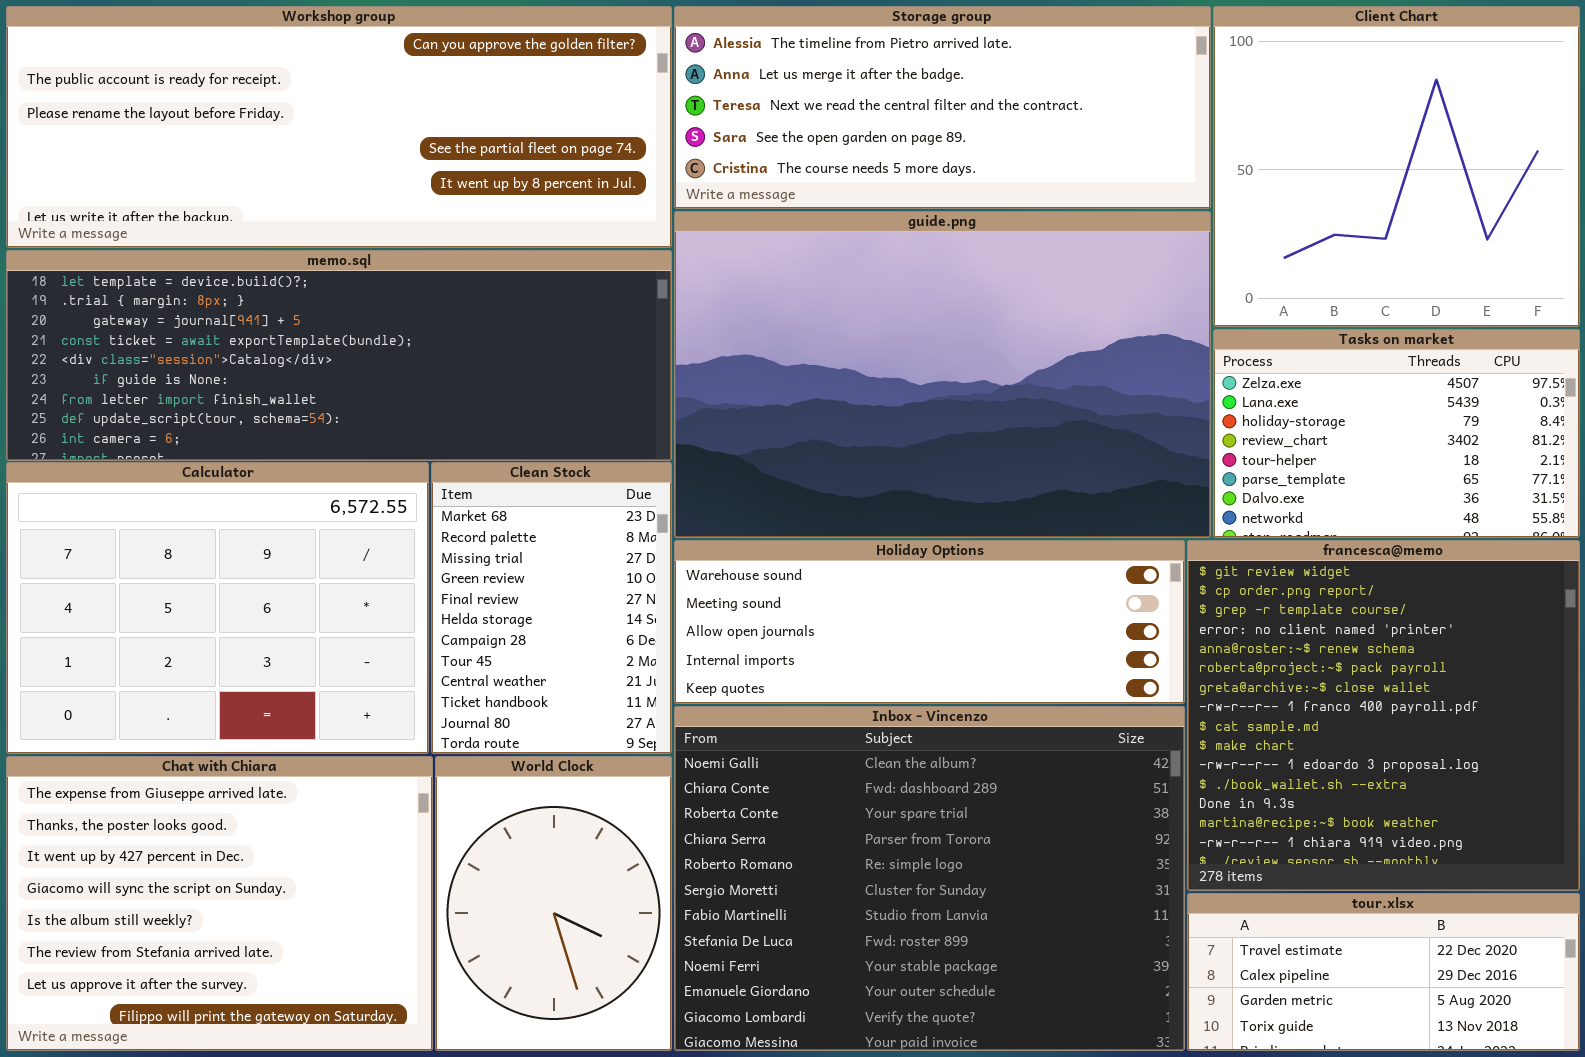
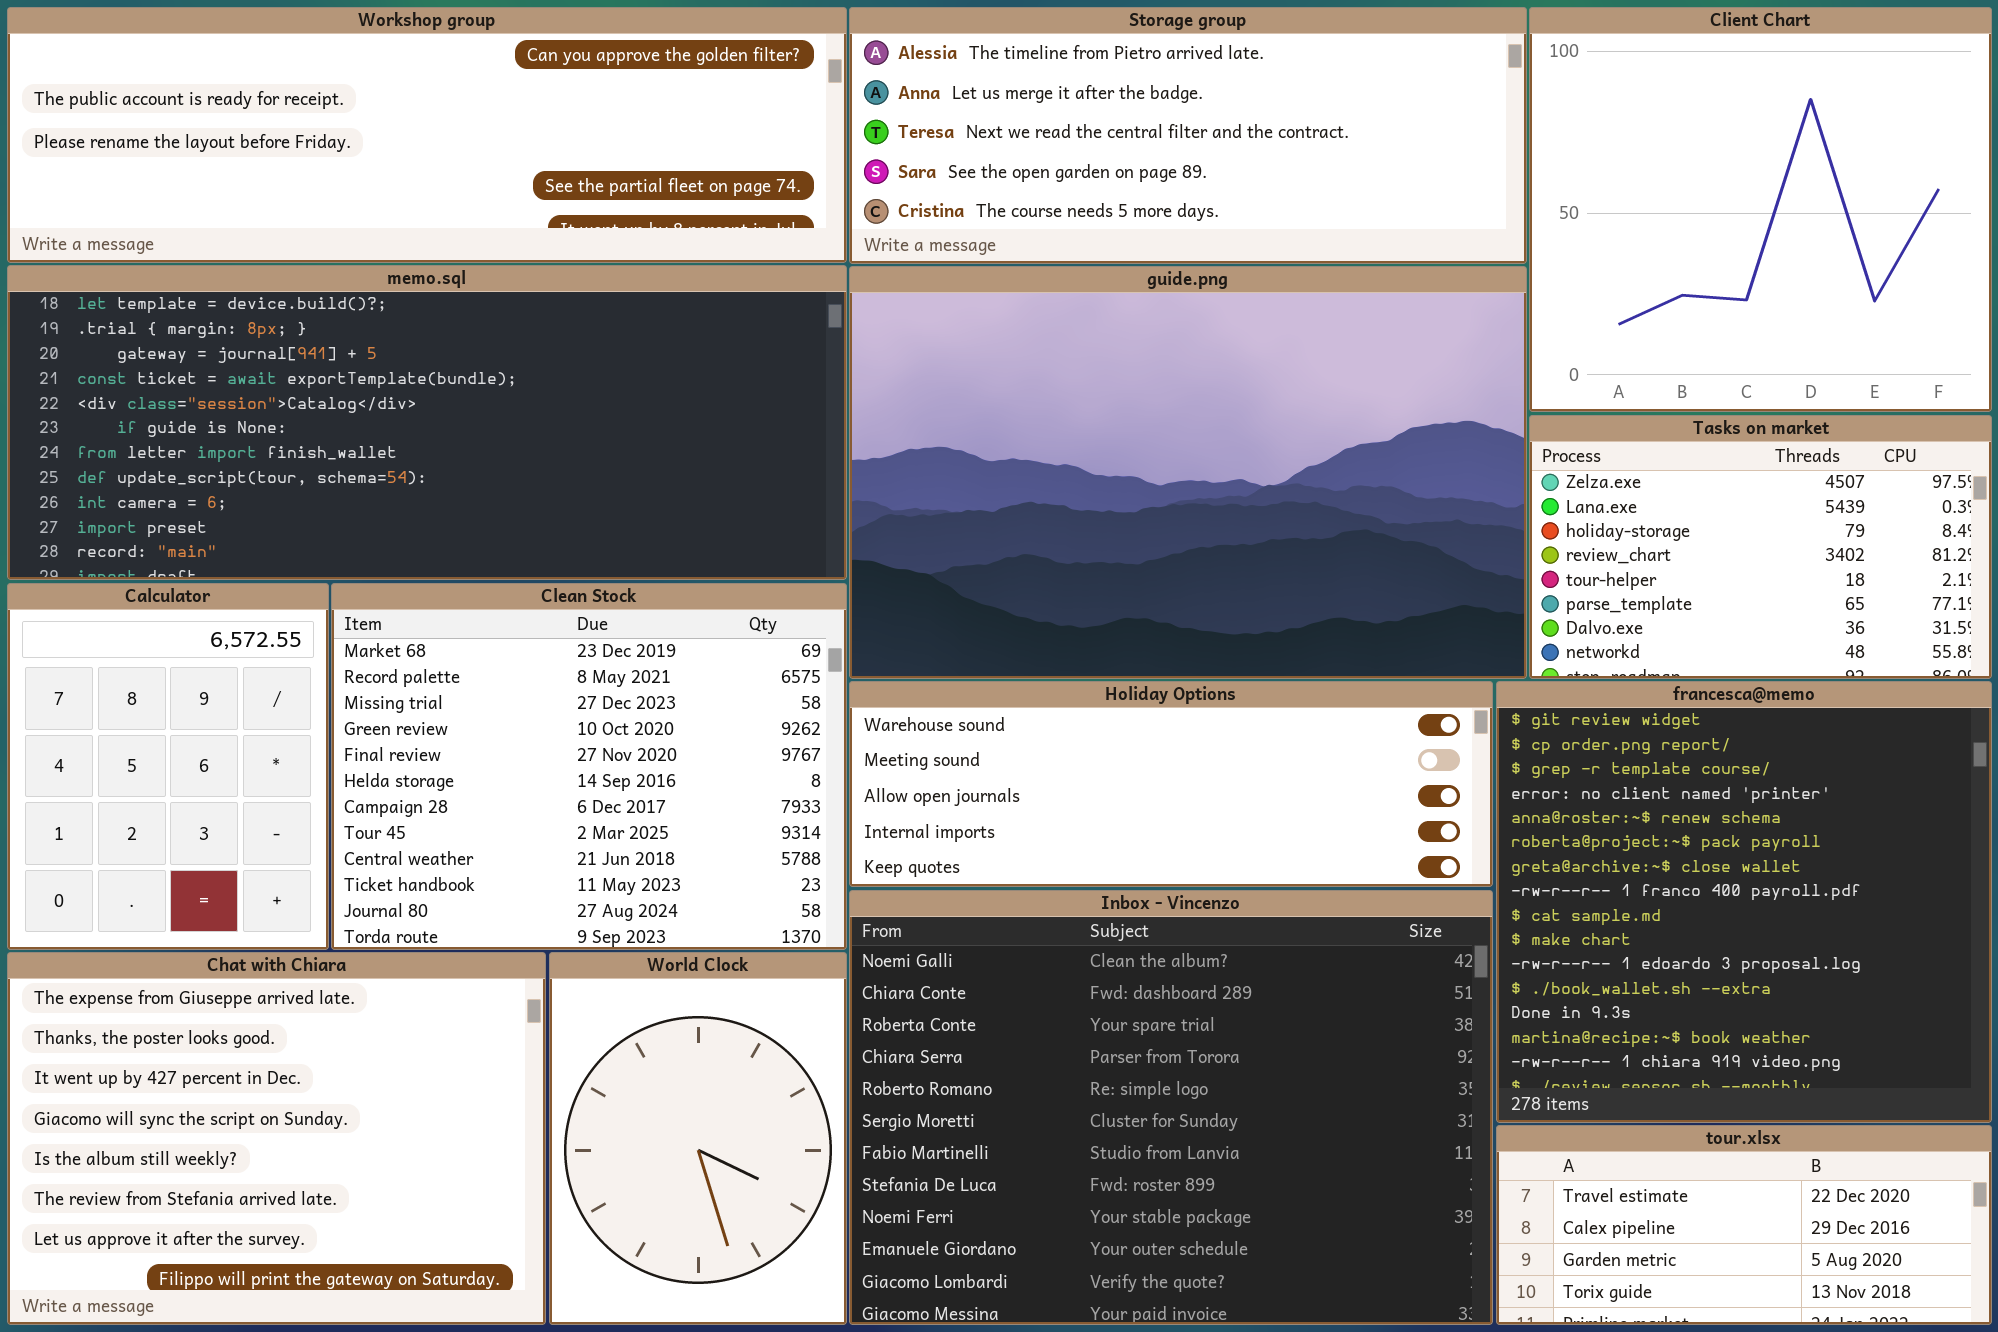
Workshop group: [6,6,672,248] -> [7,7,847,263], resized
memo.sql: [6,250,672,461] -> [7,265,847,580], resized
Calculator: [6,462,429,754] -> [7,583,329,950], resized
Clean Stock: [431,462,672,754] -> [331,583,847,950], resized

